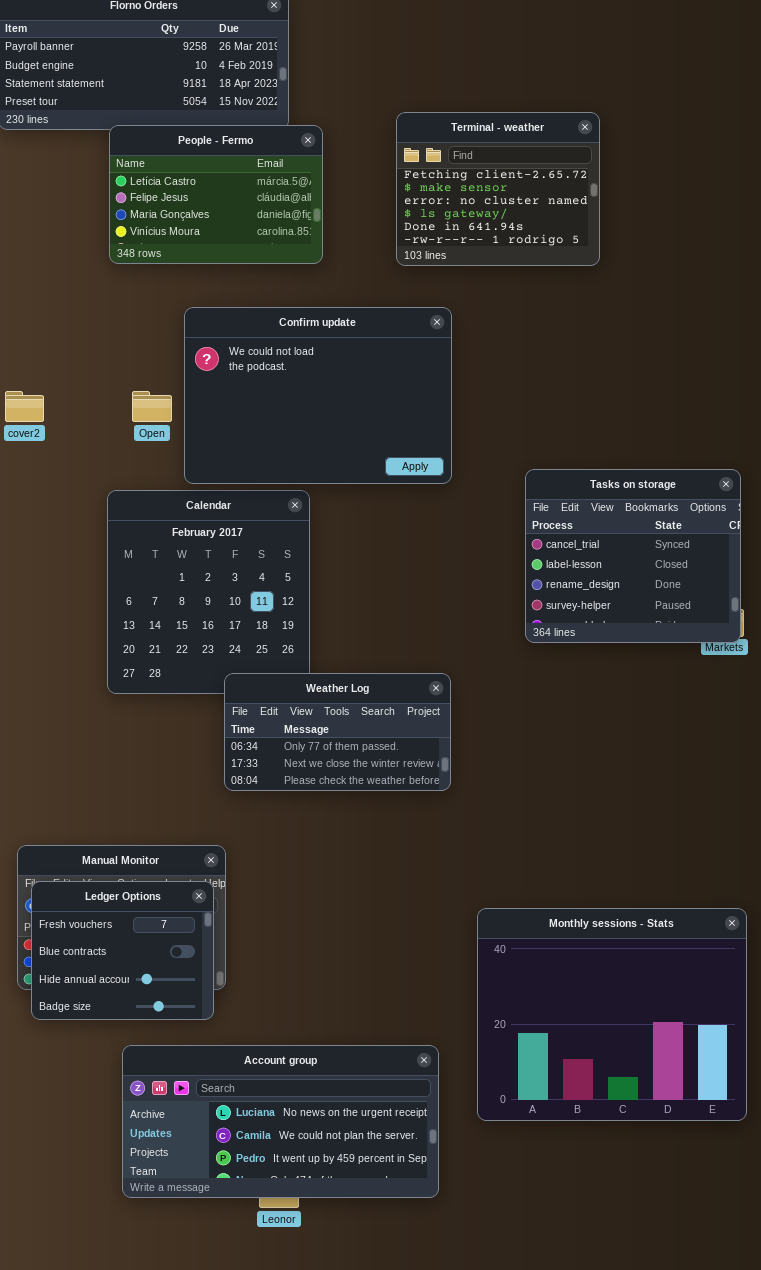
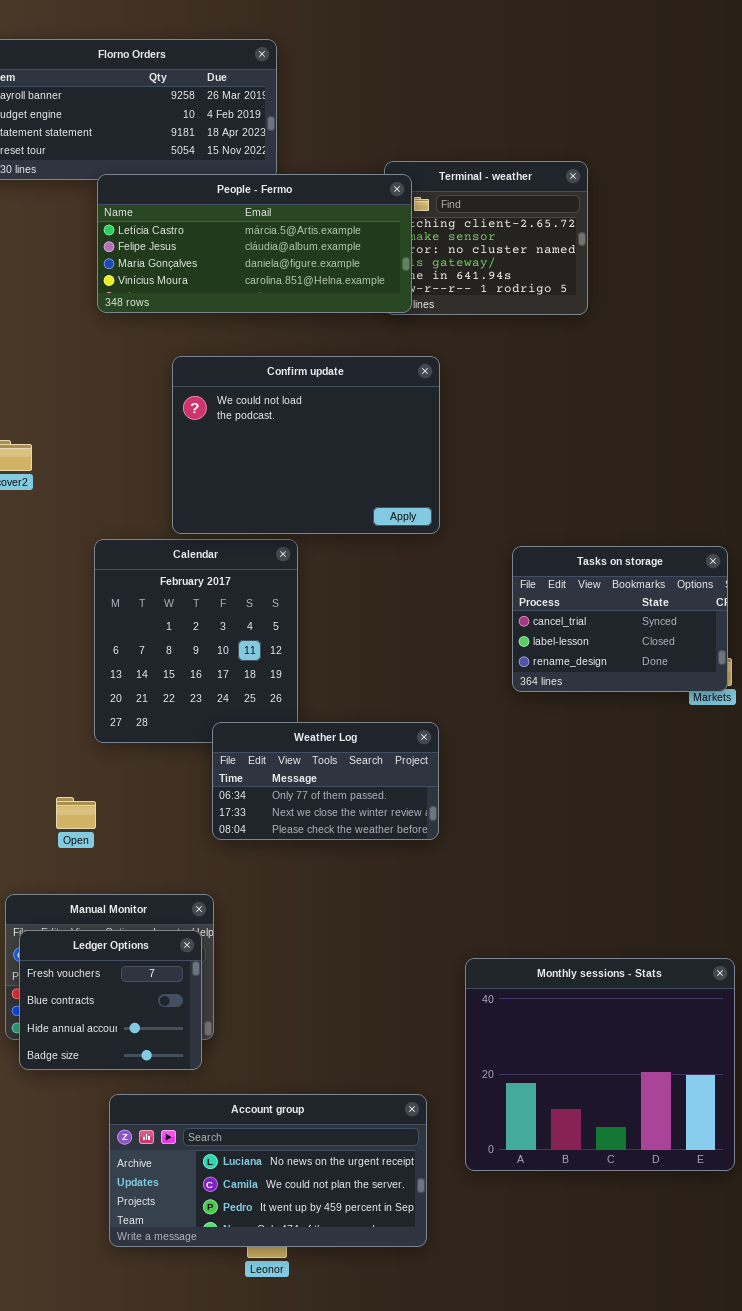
People - Fermo: [109,125,323,264] -> [97,174,412,313], resized
Open: [132,391,172,422] -> [56,797,96,829], moved
Tasks on storage: [525,469,741,643] -> [512,546,728,692], resized

